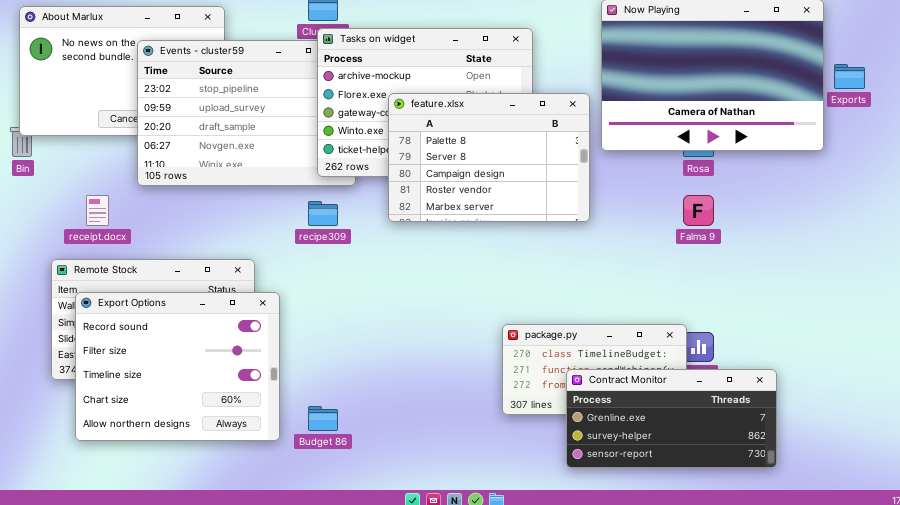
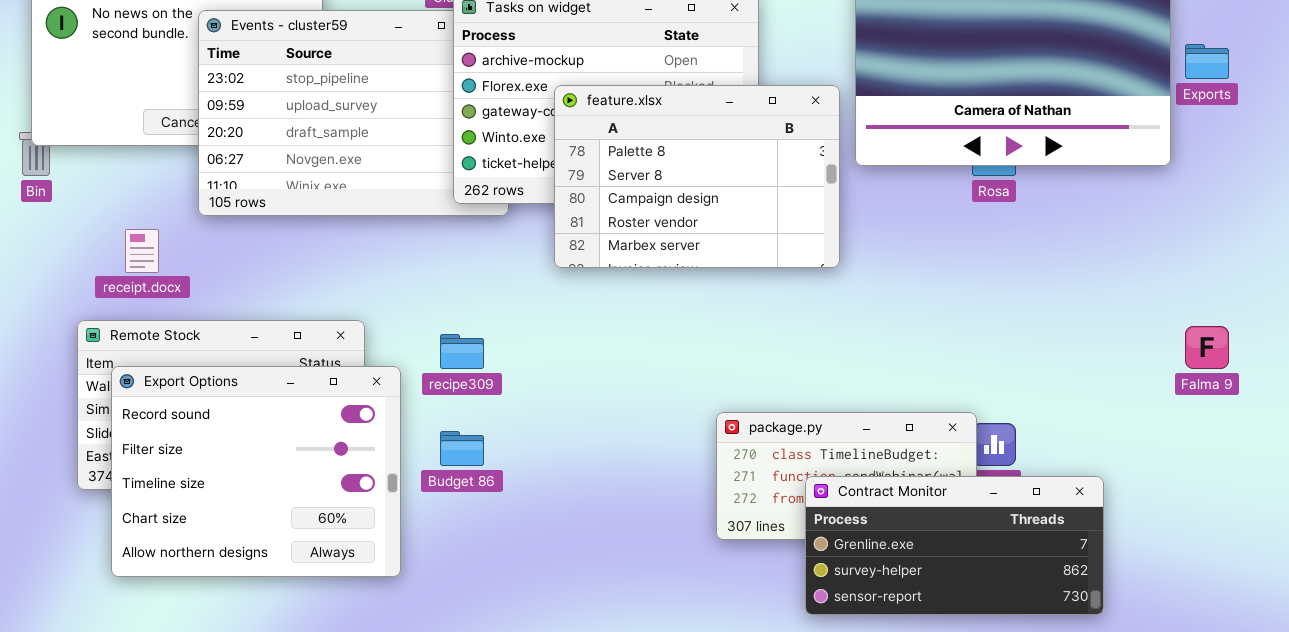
Falma 9: [683,195,714,226] -> [1185,326,1229,369], moved
recipe309: [308,201,338,226] -> [440,334,484,369], moved
Budget 86: [308,406,338,431] -> [440,431,484,466], moved

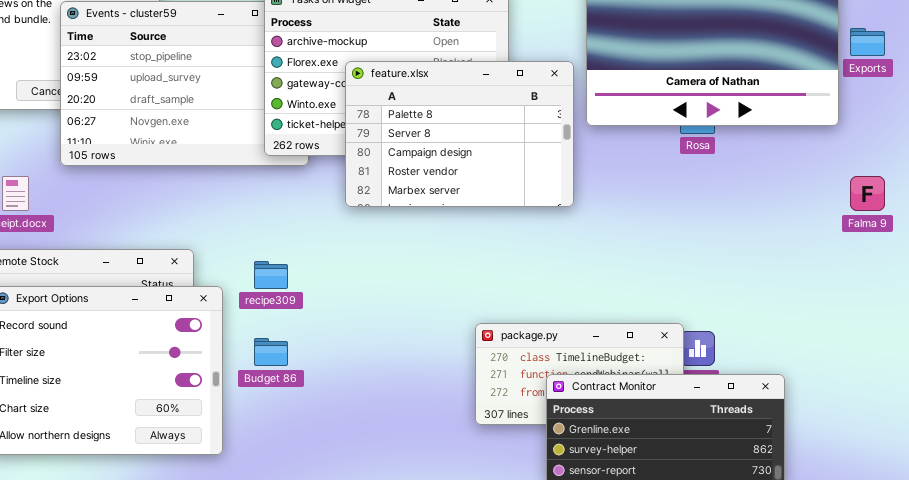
Falma 9: [1185,326,1229,369] -> [850,176,885,211], moved

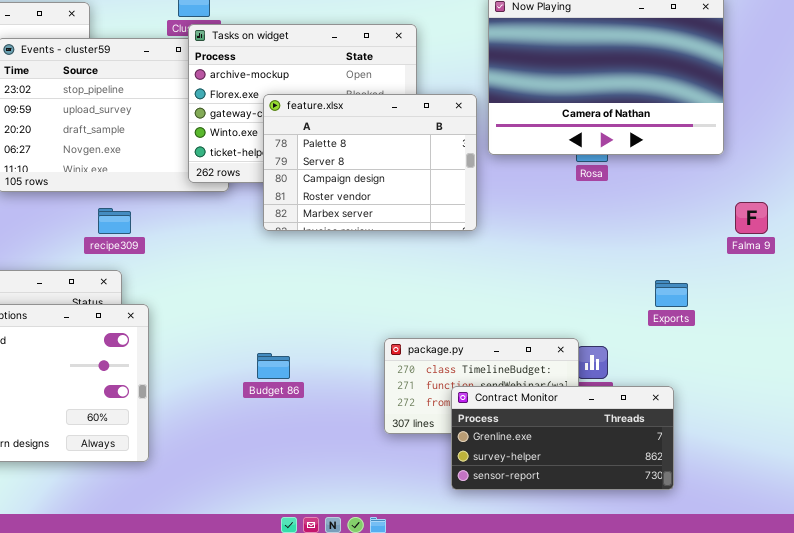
Exports: [850,28,885,56] -> [655,280,688,307], moved
recipe309: [254,261,288,289] -> [98,208,131,234], moved
Budget 86: [254,338,288,366] -> [257,353,290,379], moved

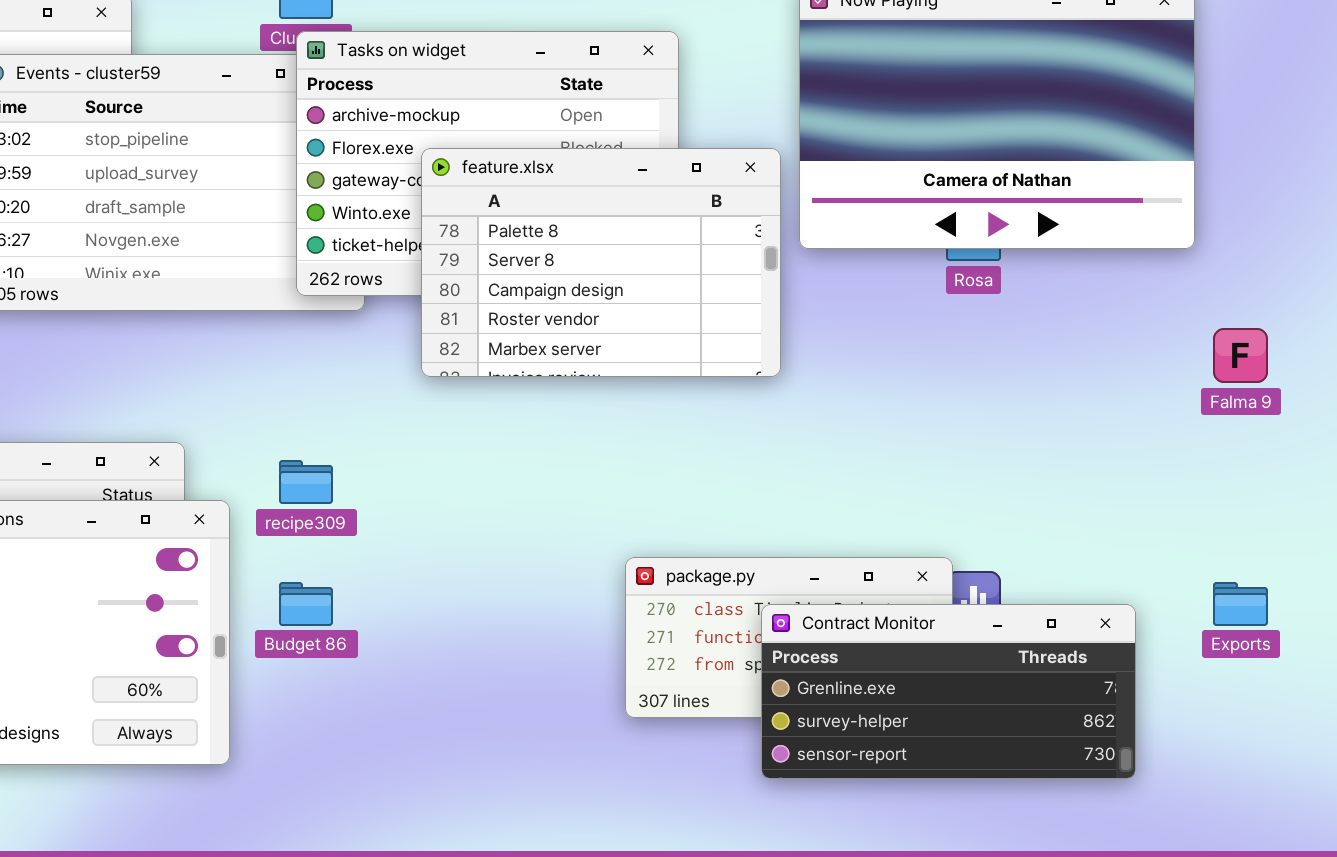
recipe309: [98,208,131,234] -> [279,460,333,504], moved
Exports: [655,280,688,307] -> [1213,582,1268,626], moved
Budget 86: [257,353,290,379] -> [279,582,333,626], moved
Contract Monitor: [451,386,674,490] -> [761,604,1136,779], moved

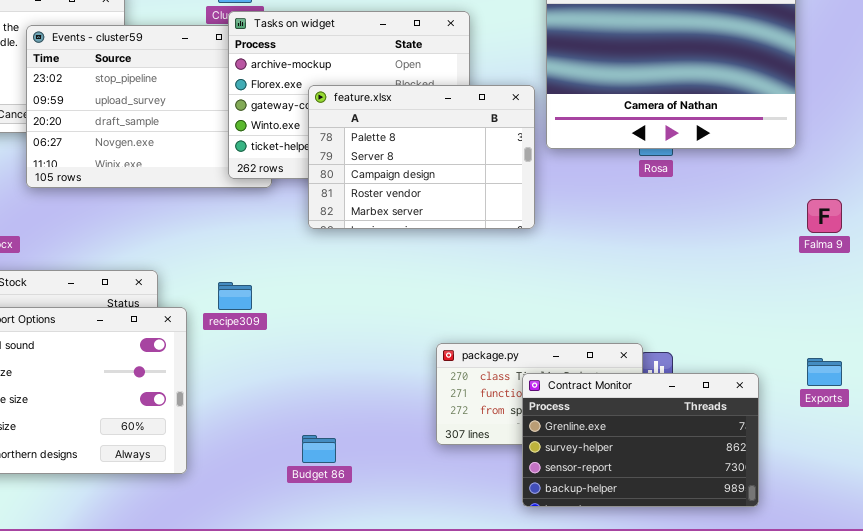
Budget 86: [279,582,333,626] -> [302,435,336,463], moved
Contract Monitor: [761,604,1136,779] -> [522,373,759,507], resized

